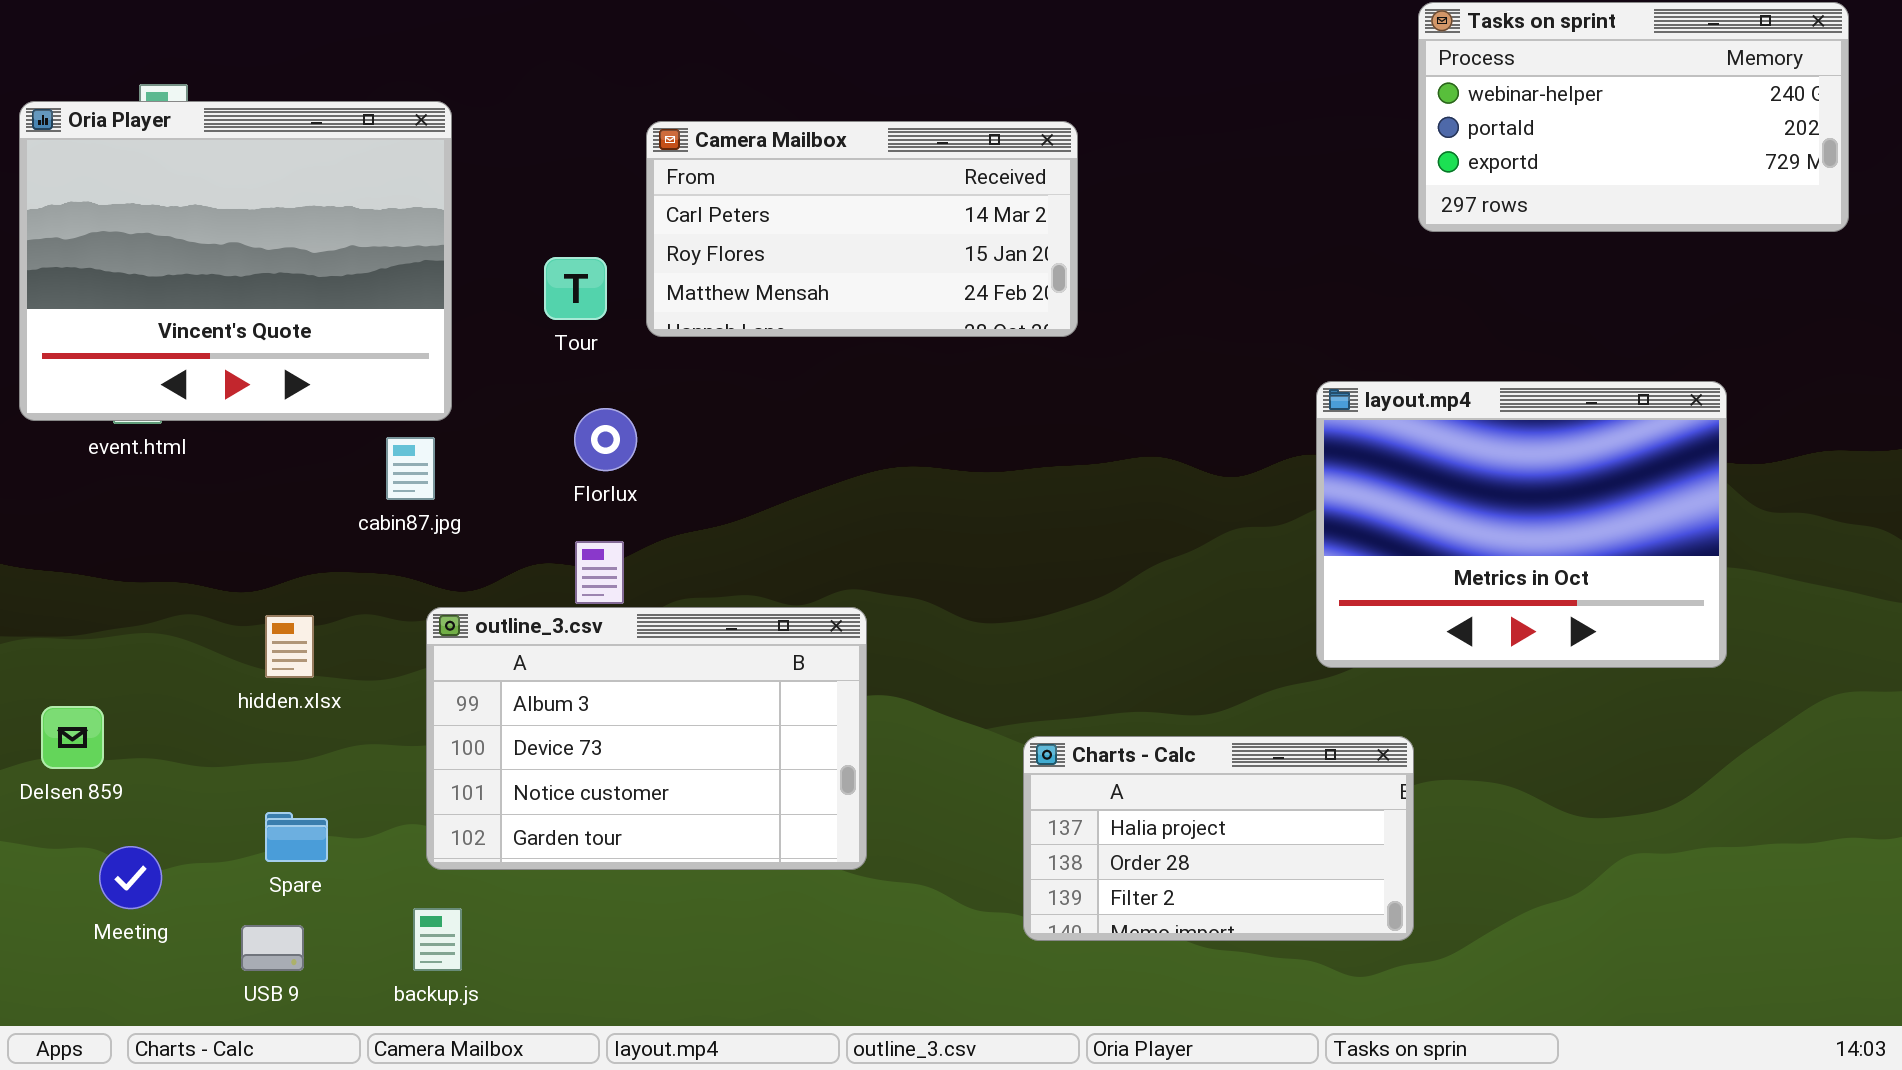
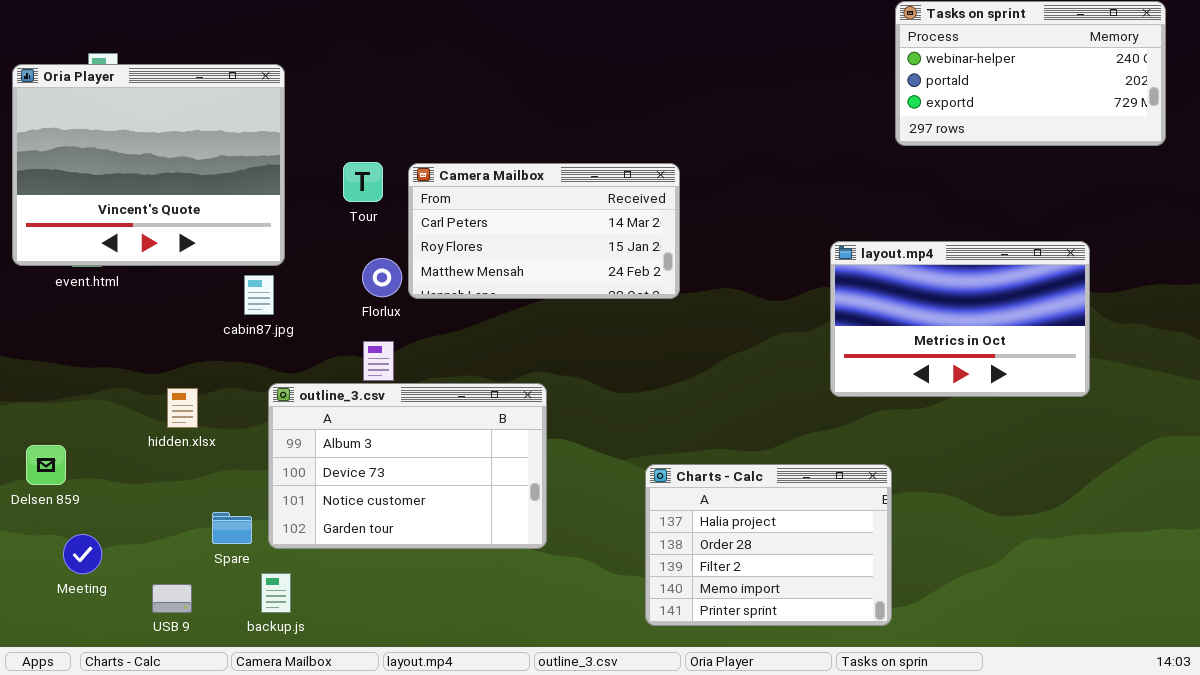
Camera Mailbox: [646,121,1078,337] -> [408,163,680,299], moved
layout.mp4: [1316,381,1727,668] -> [830,241,1090,397], resized
Charts - Calc: [1023,736,1414,941] -> [645,464,892,626], resized
Spare: [265,812,328,862] -> [212,512,252,544], moved

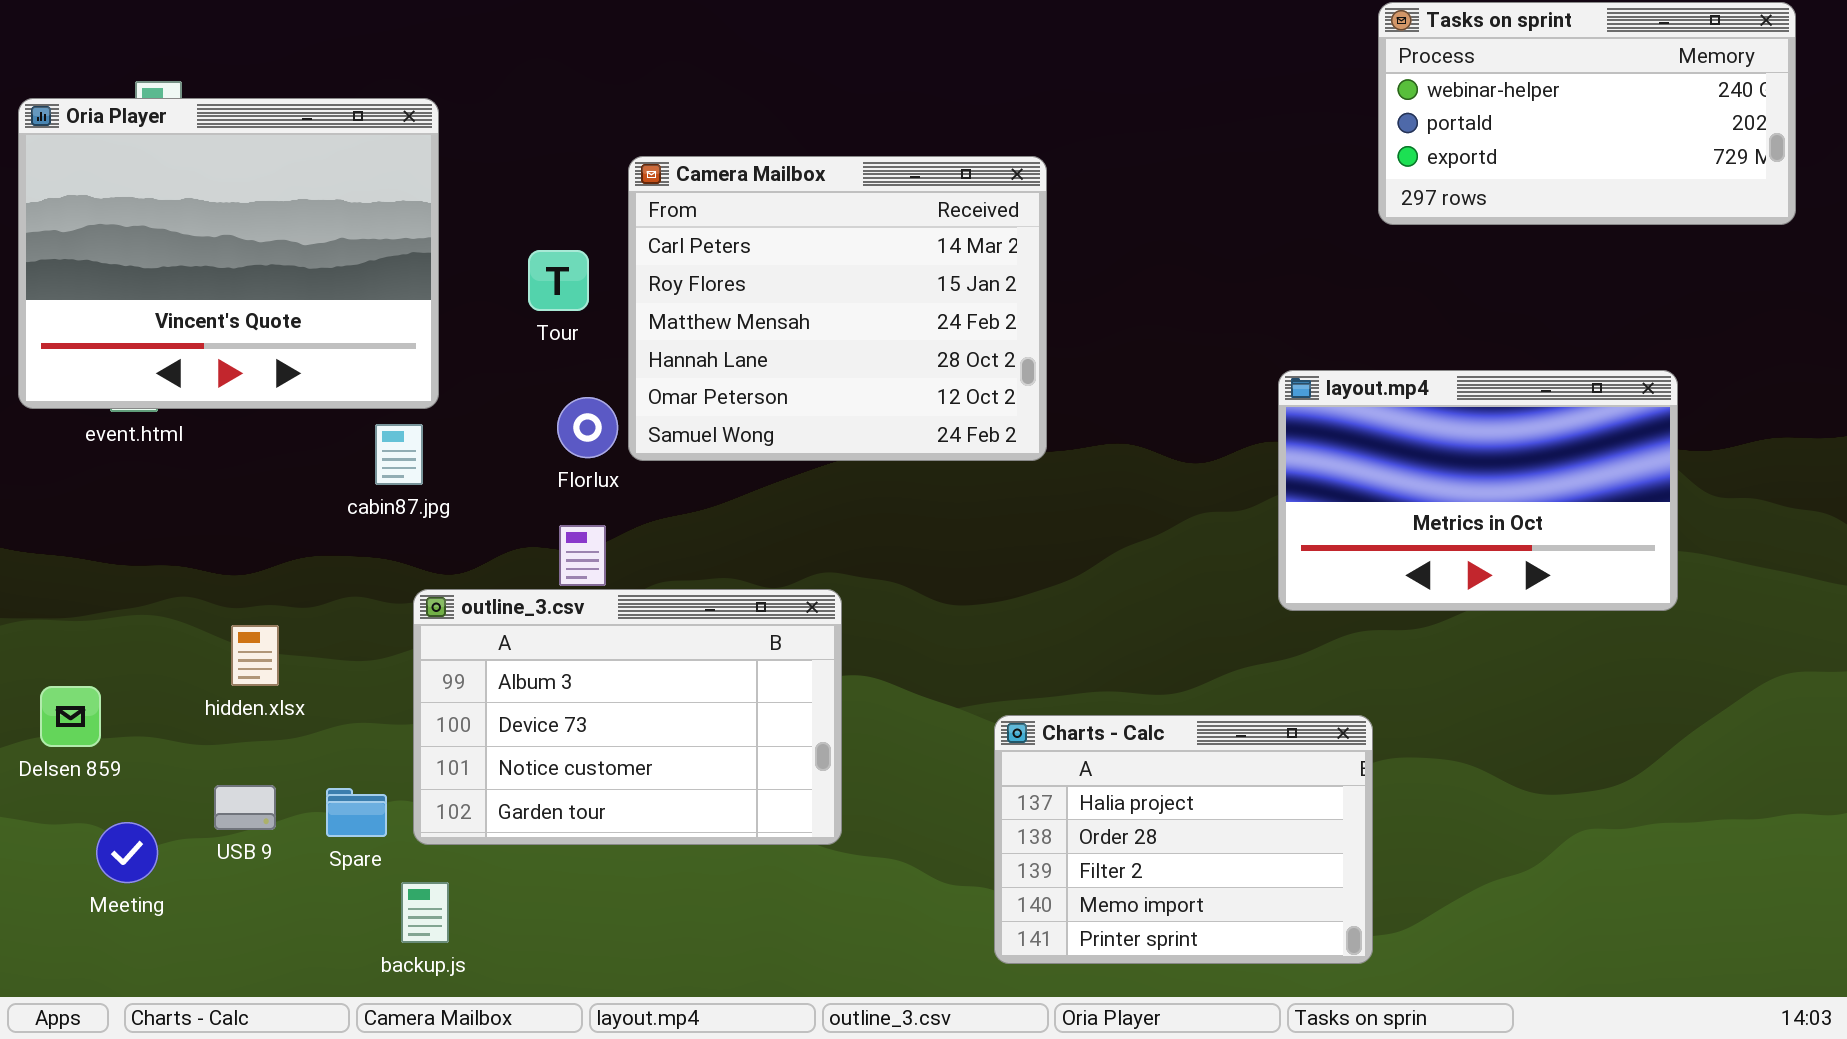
Camera Mailbox: [408,163,680,299] -> [628,156,1047,461], resized
hidden.xlsx: [167,388,198,428] -> [231,625,279,686], moved
USB 9: [152,584,192,613] -> [214,785,276,830], moved

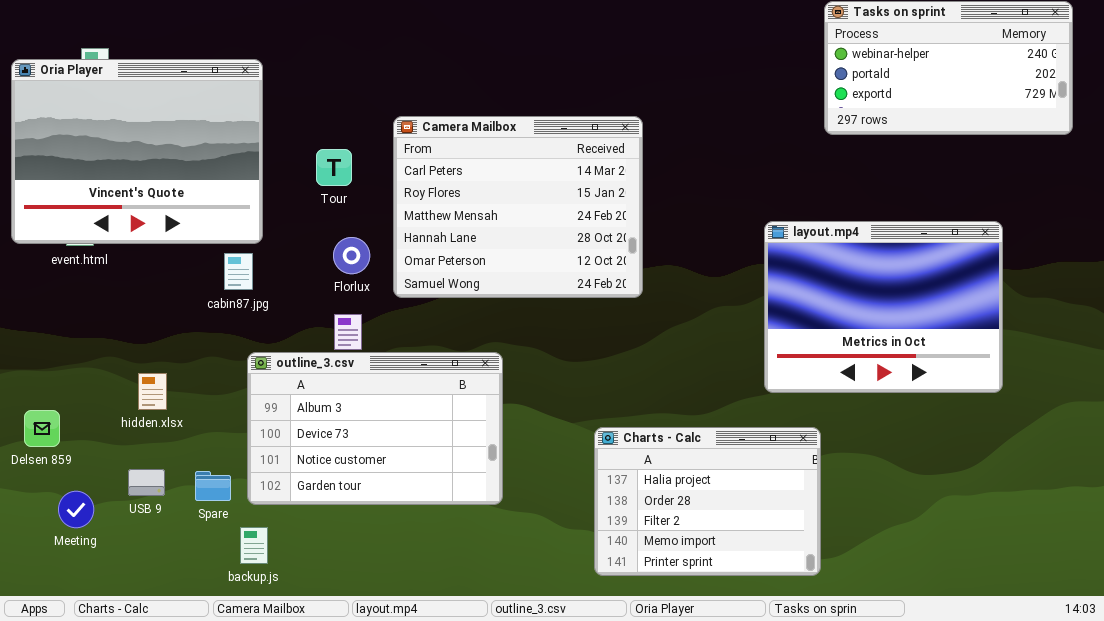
Camera Mailbox: [628,156,1047,461] -> [393,116,643,298], moved
layout.mp4: [1278,370,1678,611] -> [764,221,1003,393], resized

